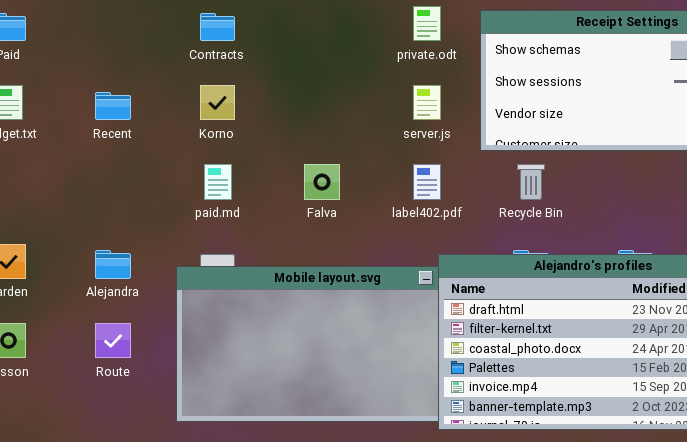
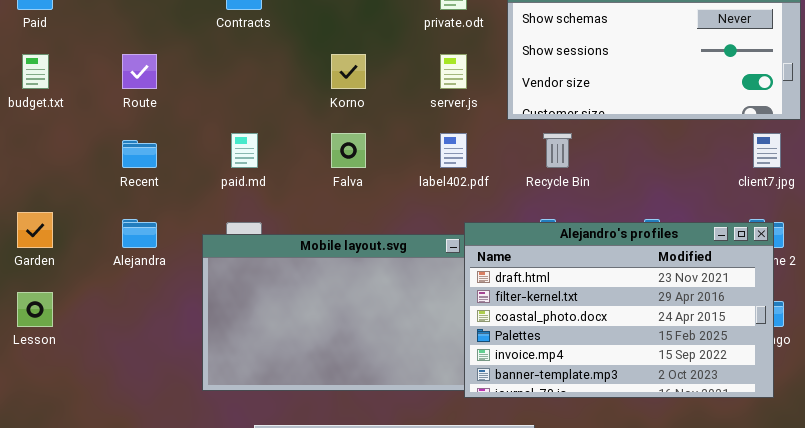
Korno: [200,85,235,120] -> [331,54,366,89], moved
Recent: [95,92,131,120] -> [122,140,157,168], moved
Route: [95,323,131,358] -> [122,54,157,89], moved

